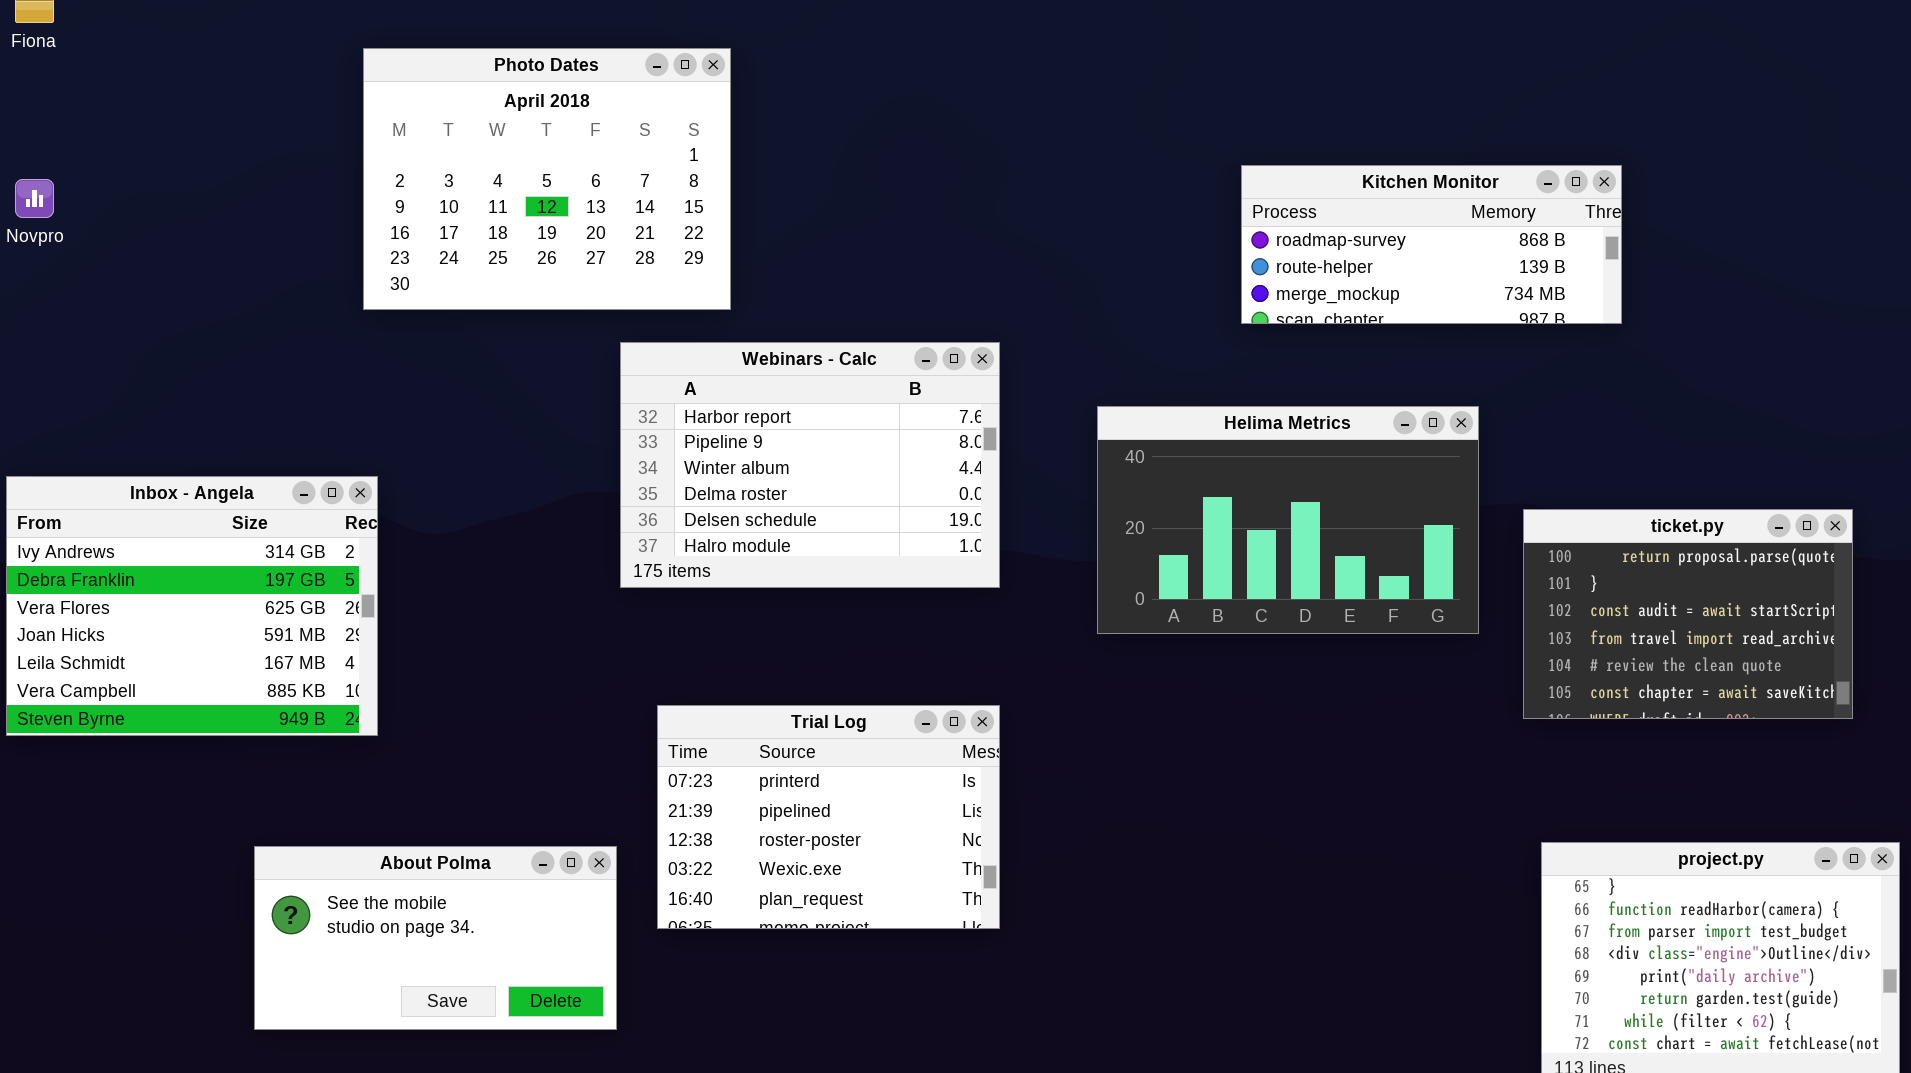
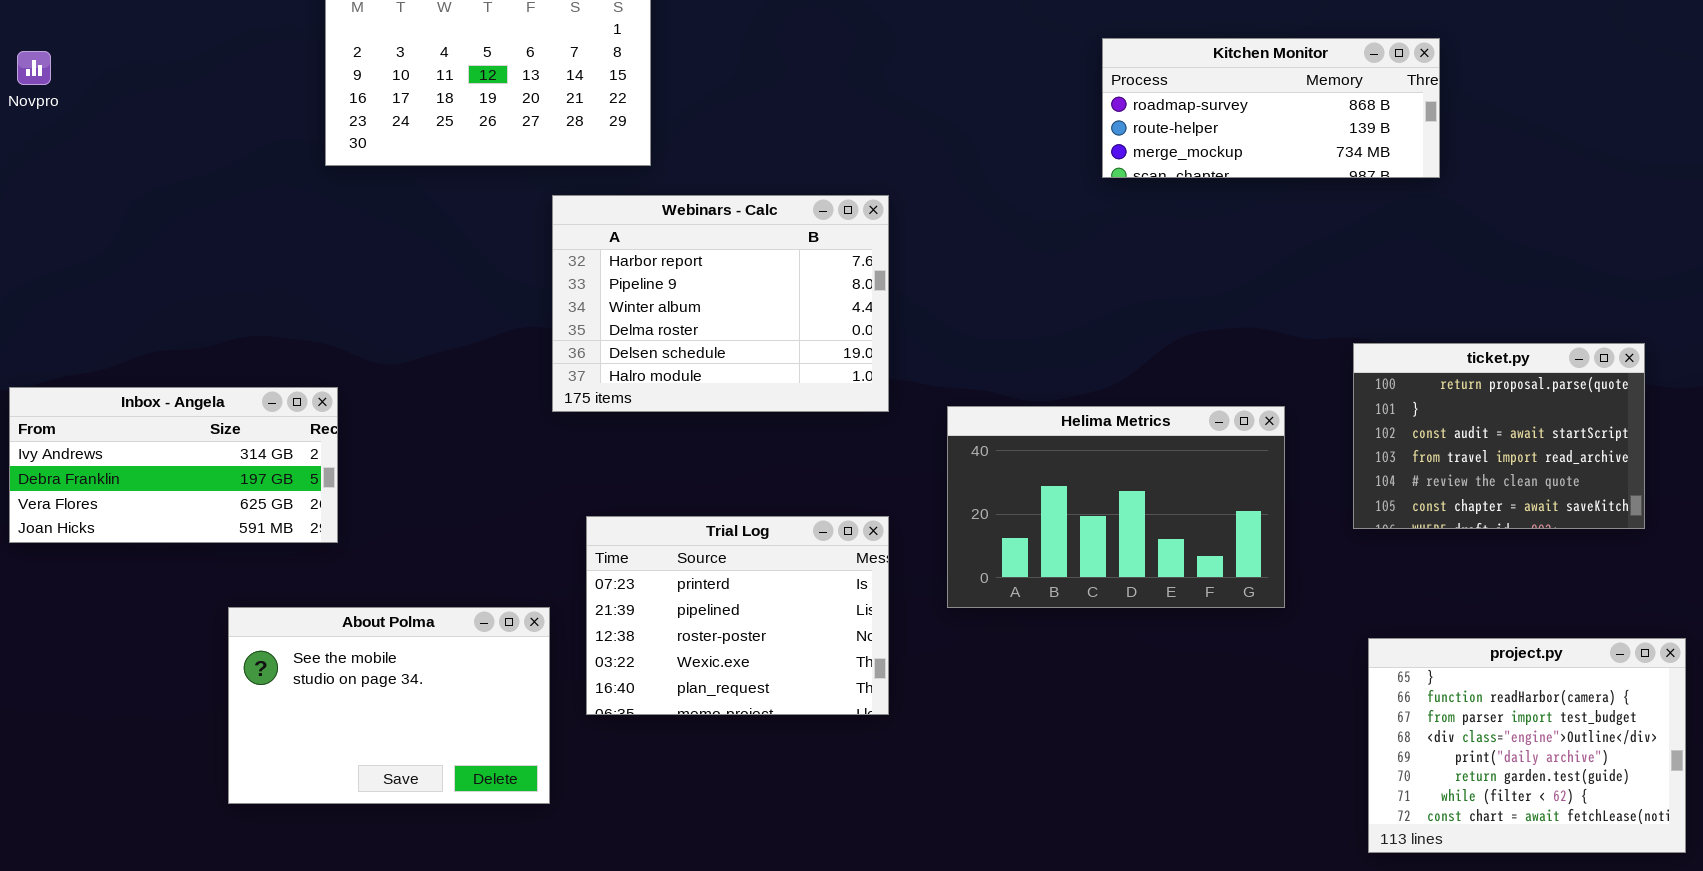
Helima Metrics: [1097,406,1479,634] -> [947,406,1285,608], moved
Inbox - Angela: [6,476,378,736] -> [9,387,338,543], resized
About Polma: [254,846,617,1030] -> [228,607,550,804], resized

